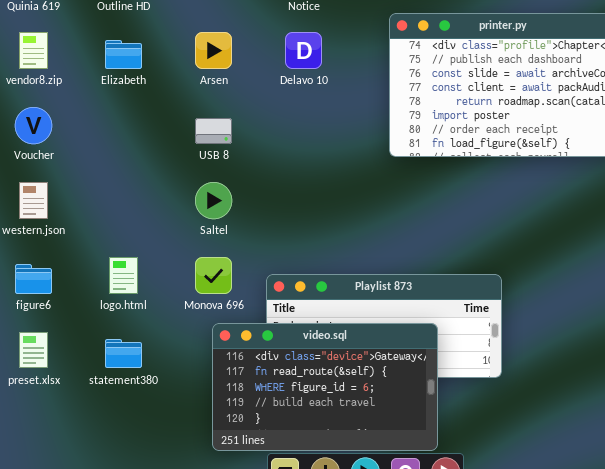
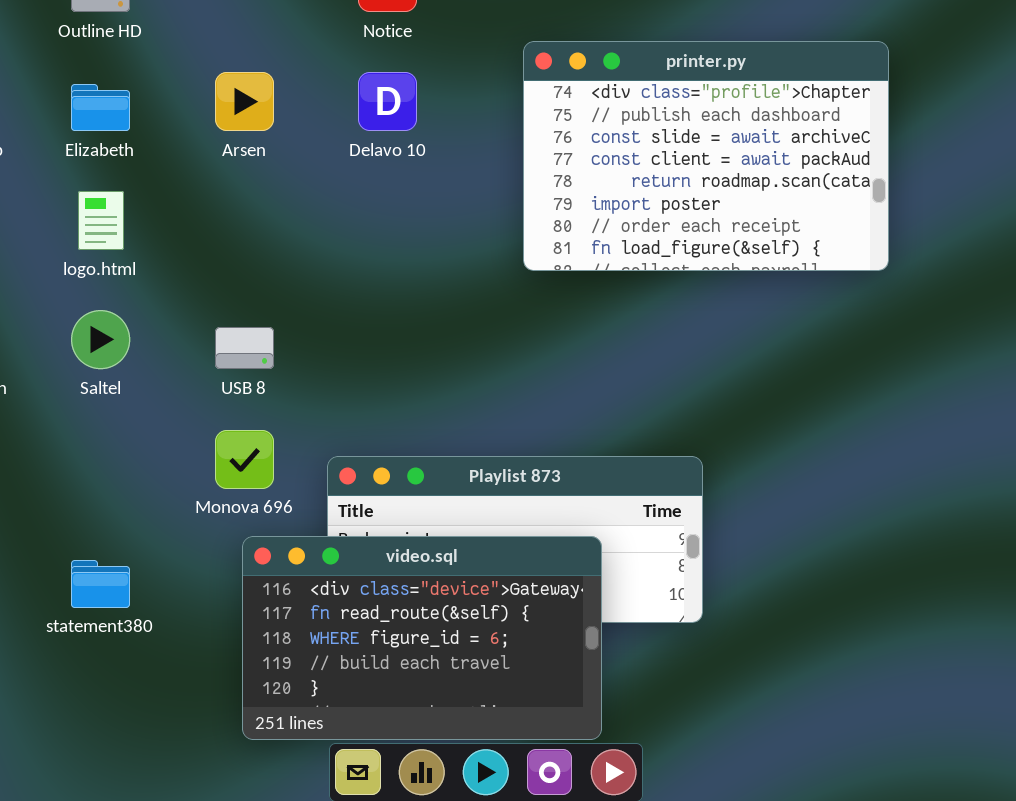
USB 8: [195,118,232,144] -> [215,327,274,369], moved
Saltel: [195,182,232,219] -> [71,310,130,369], moved
logo.html: [109,257,138,294] -> [78,191,124,250], moved

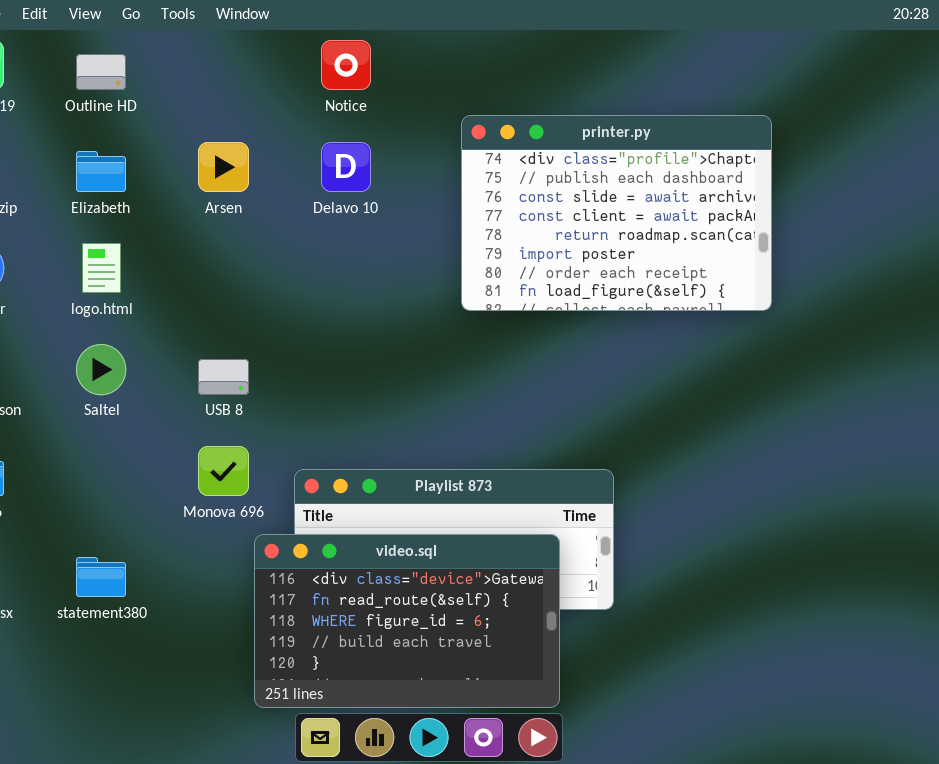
video.sql: [242,536,602,740] -> [254,534,560,708], moved

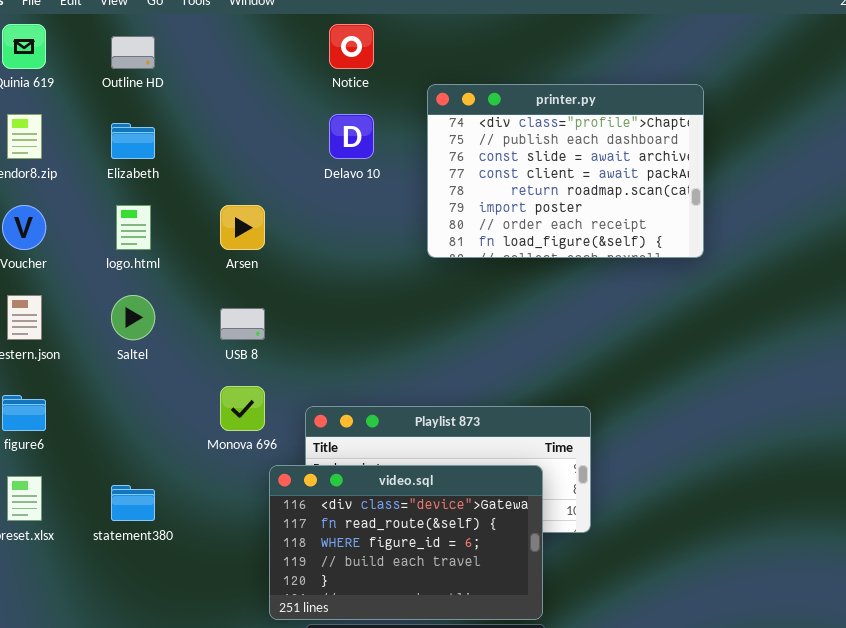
printer.py: [461,115,772,311] -> [427,84,704,258], moved
Arsen: [198,142,249,192] -> [220,205,265,250], moved

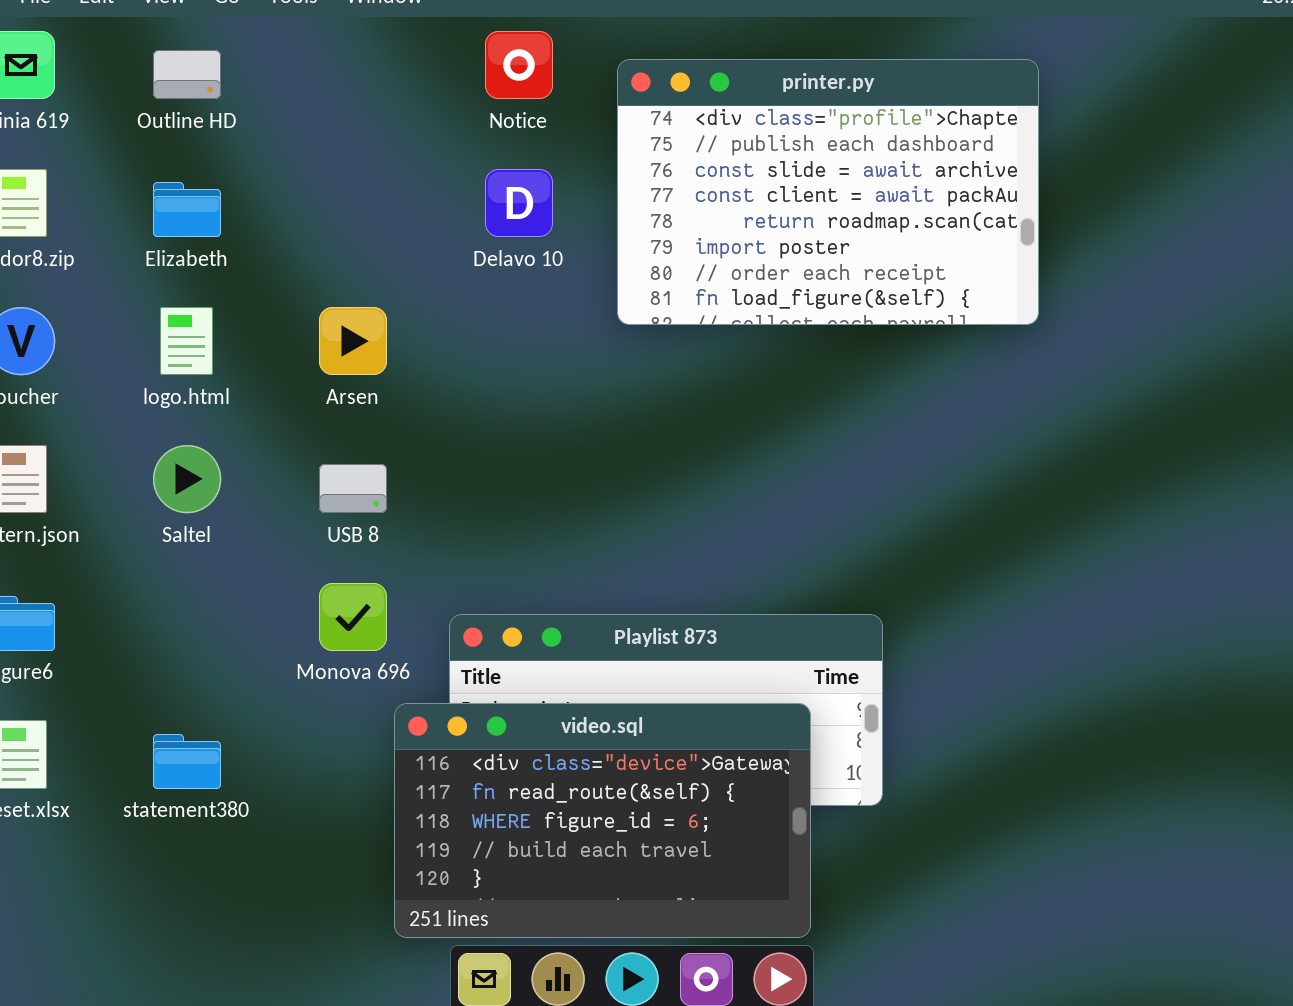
printer.py: [427,84,704,258] -> [617,59,1039,325], moved

